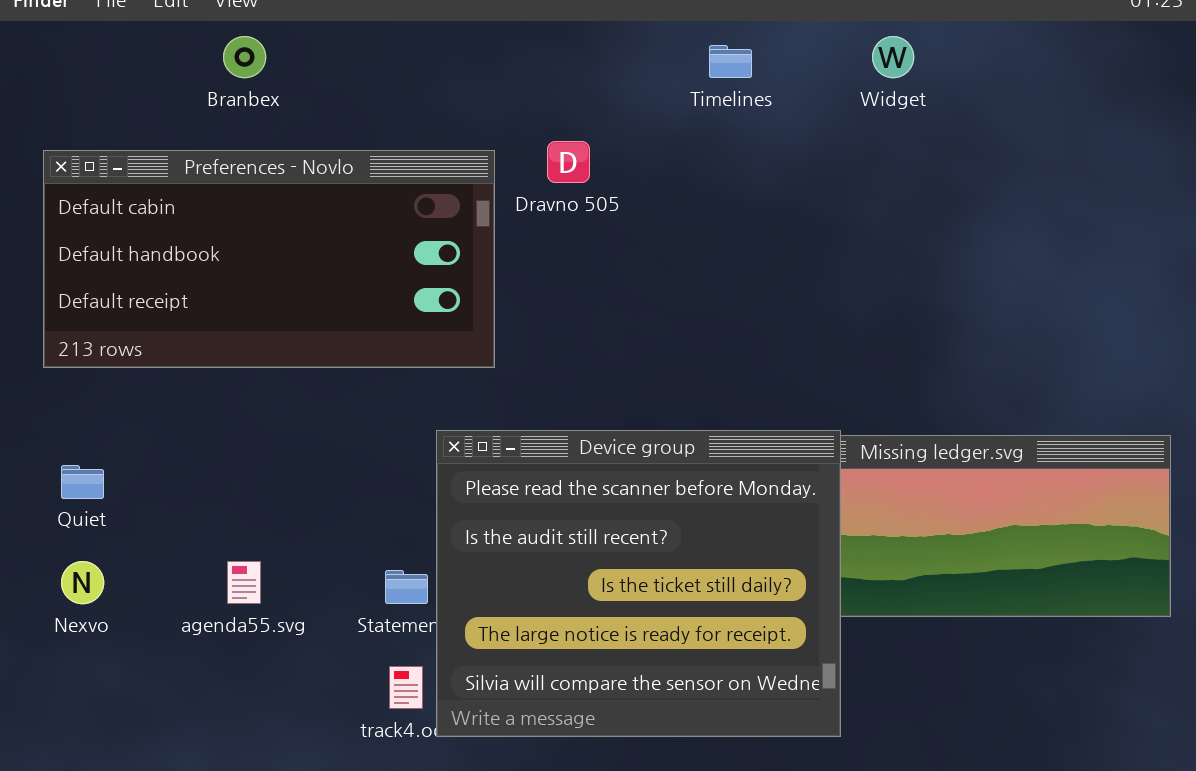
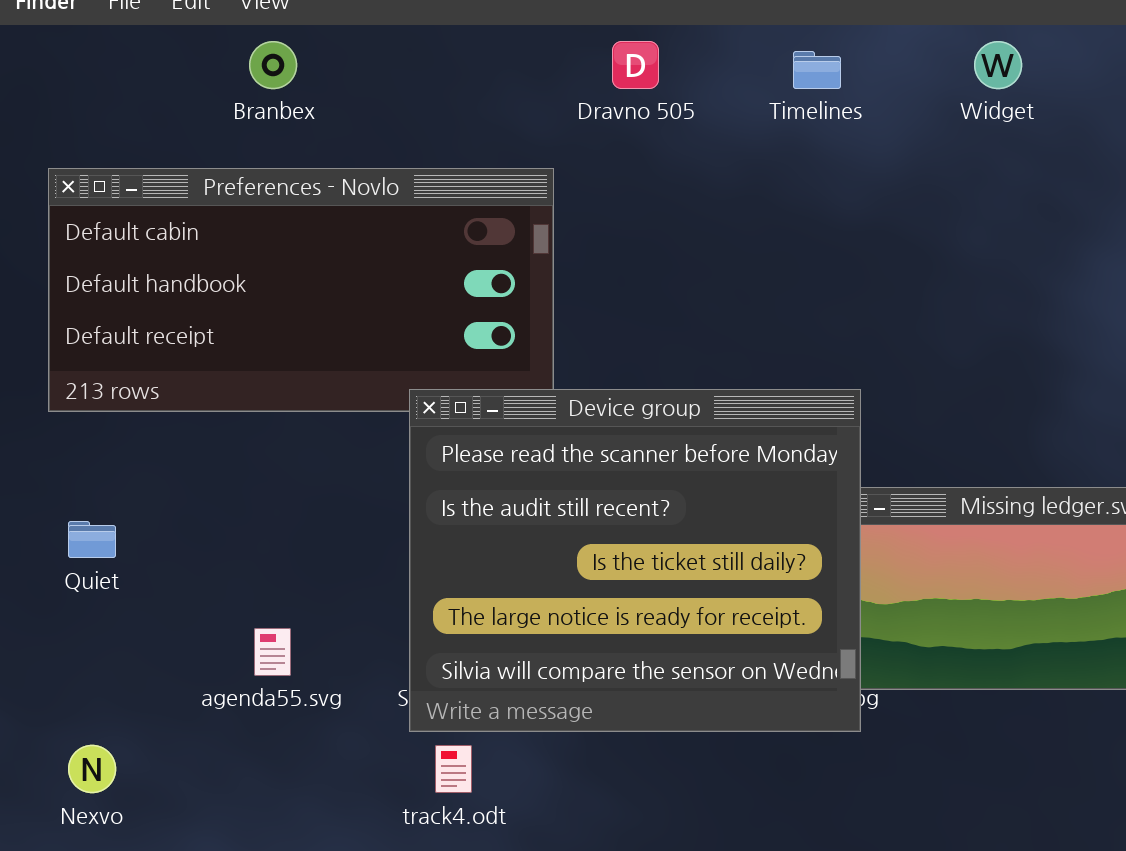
Dravno 505: [547,141,590,183] -> [612,41,659,89], moved
Device group: [436,430,841,737] -> [409,389,861,732], moved
Nexvo: [61,561,104,604] -> [68,745,116,793], moved

